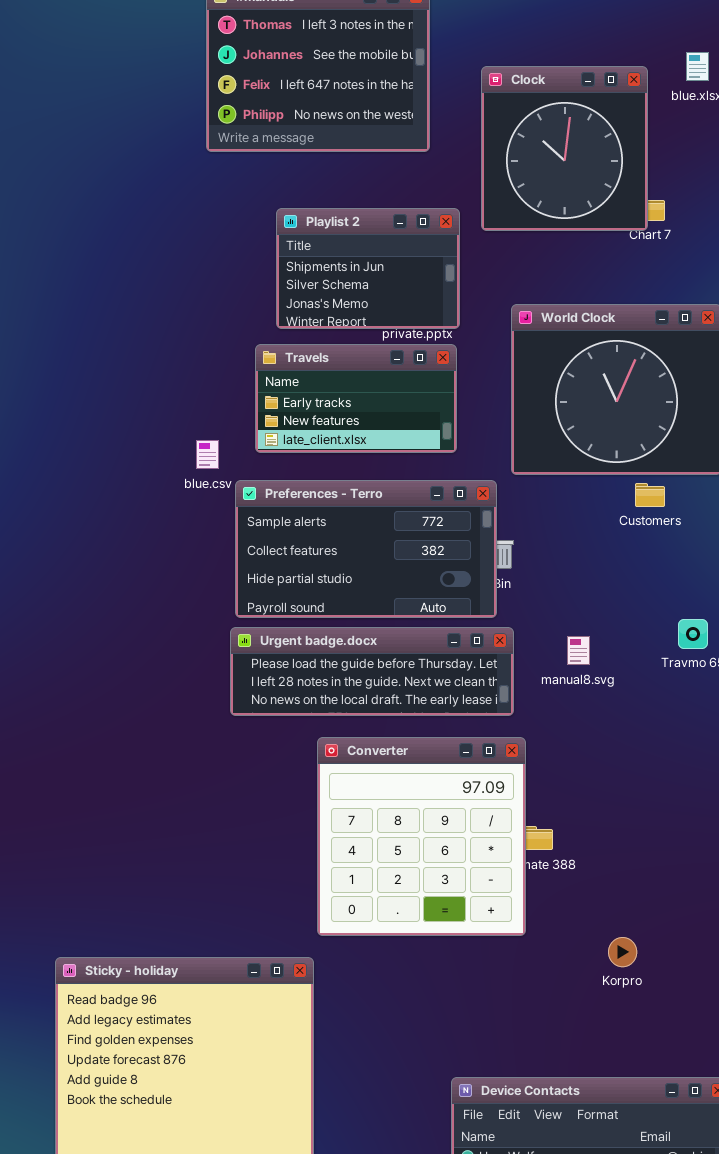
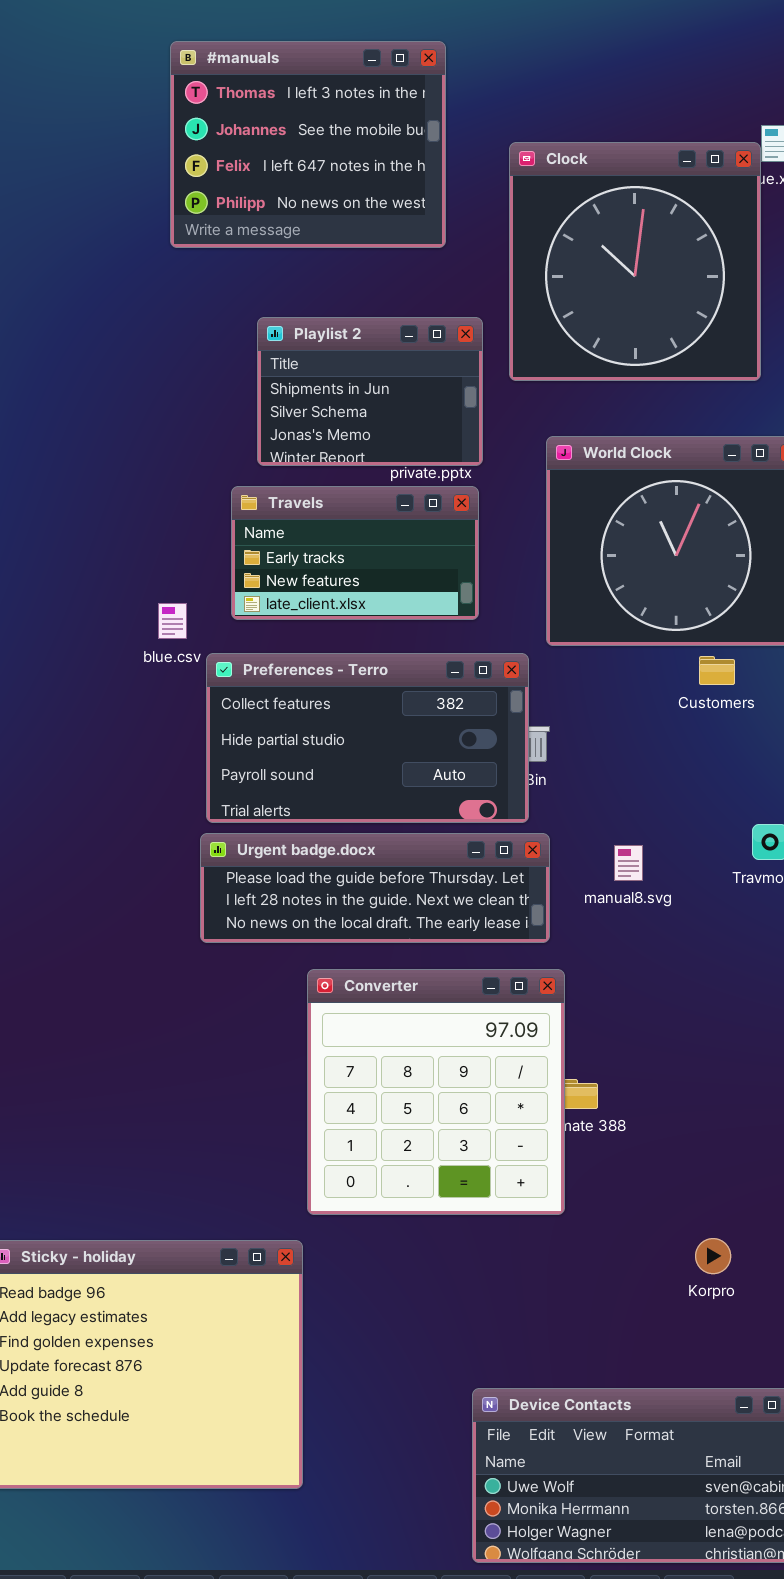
Clock: [481,66,648,231] -> [509,142,761,381], resized
Preferences - Terro: [235,480,497,618] -> [206,653,529,823], scrolled down 1 row
Korpro: [608,937,637,967] -> [695,1238,731,1274], moved

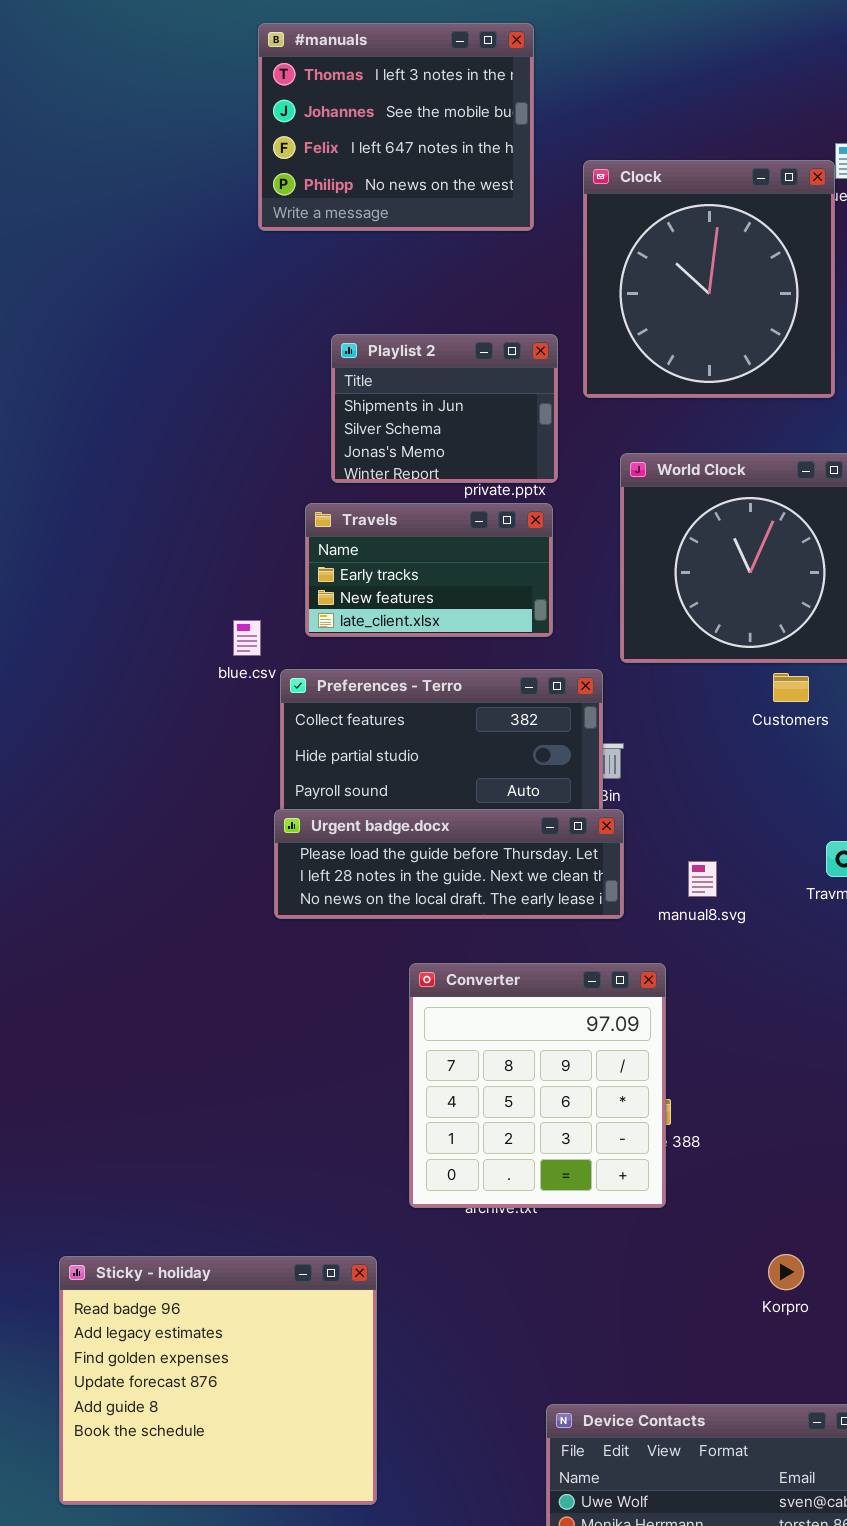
#manuals: [170,41,446,248] -> [258,23,534,231], moved
Urgent badge.docx: [200,833,550,943] -> [274,809,624,919], moved
Converter: [307,969,565,1215] -> [409,963,666,1208], moved

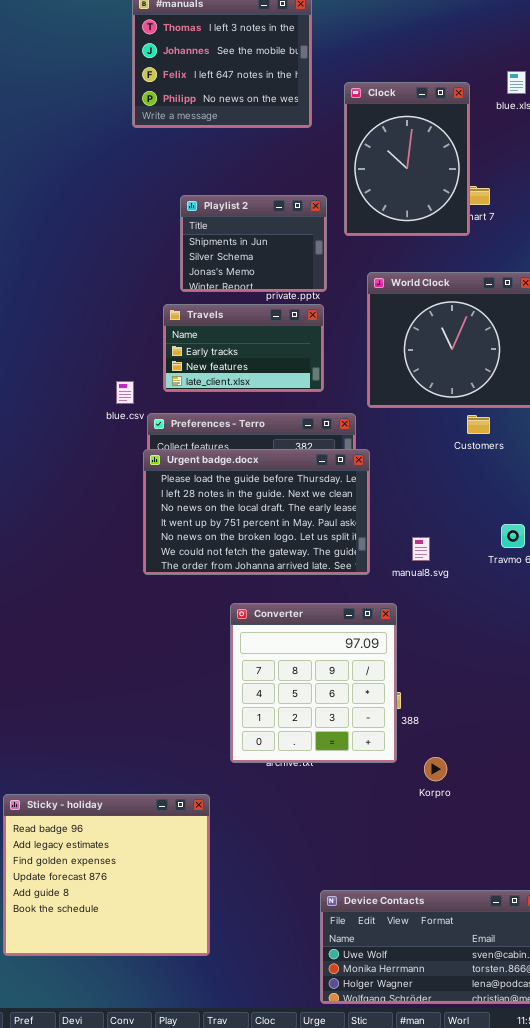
Clock: [583,160,835,398] -> [344,82,470,236], resized
Urgent badge.docx: [274,809,624,919] -> [143,449,370,575], resized
Korpro: [768,1254,804,1290] -> [424,757,447,781], moved

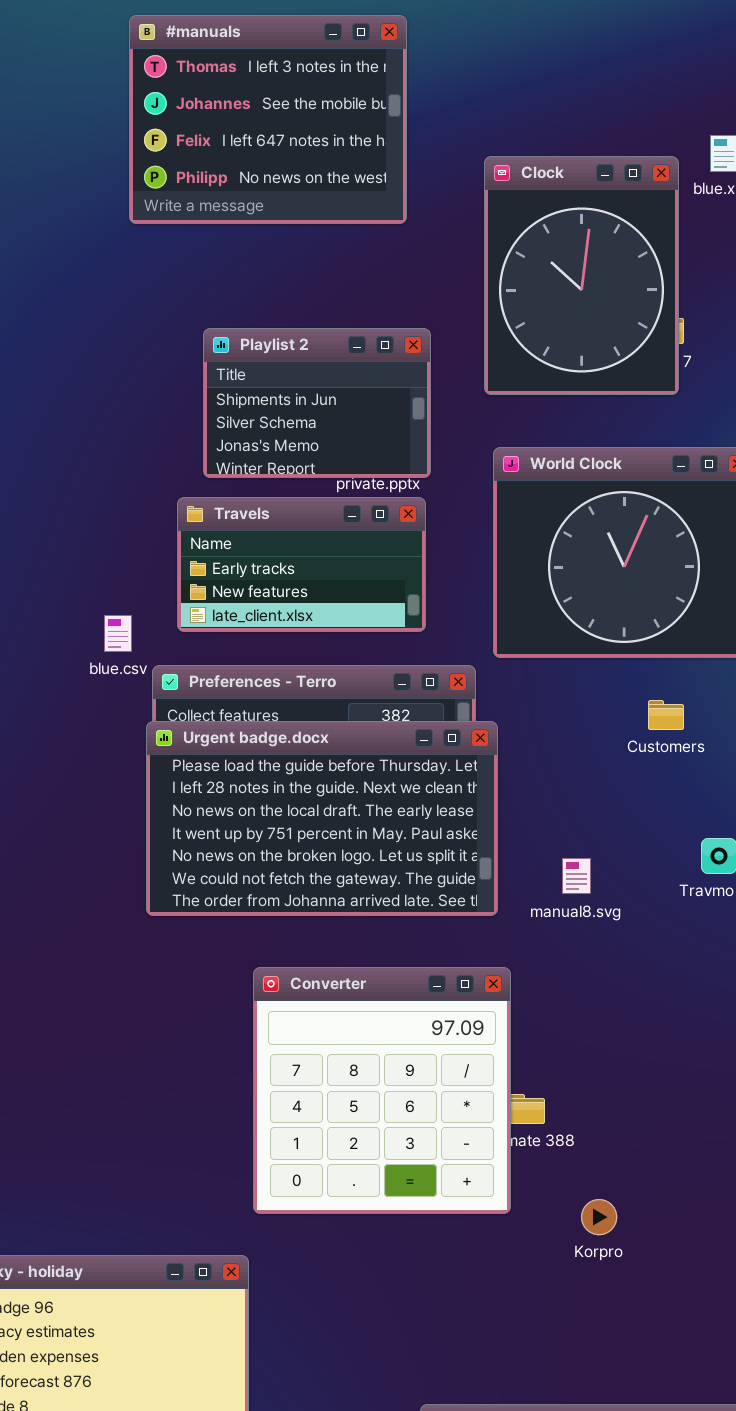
Clock: [344,82,470,236] -> [484,156,679,395], moved
Customers: [467,415,490,434] -> [648,700,684,730], moved
Converter: [230,603,397,763] -> [253,967,511,1214], moved

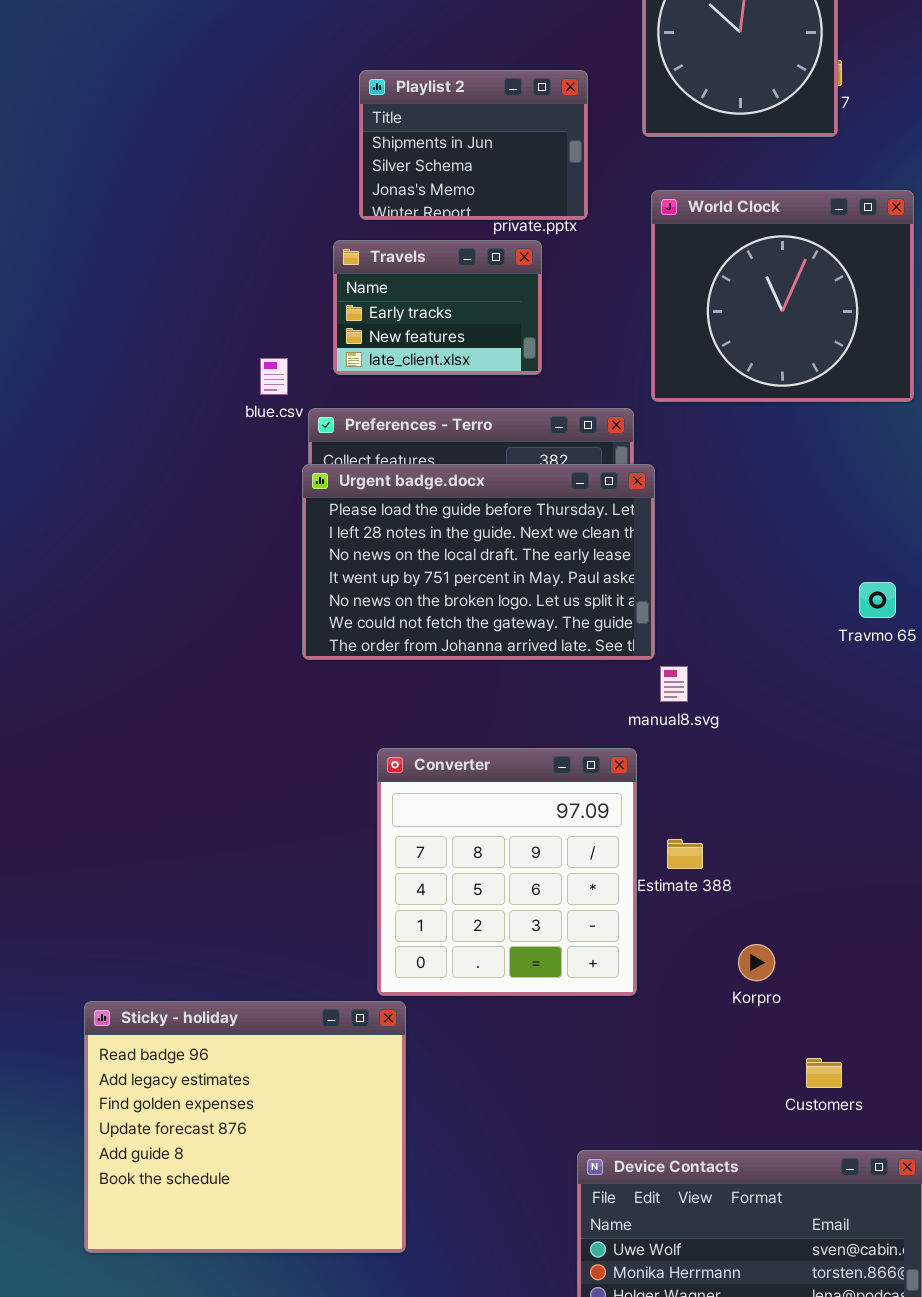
Travels: [177,497,426,632] -> [333,240,542,375], resized
Customers: [648,700,684,730] -> [806,1058,842,1088], moved
manual8.svg: [562,858,591,894] -> [660,666,688,702], moved
Converter: [253,967,511,1214] -> [377,748,637,996], moved

